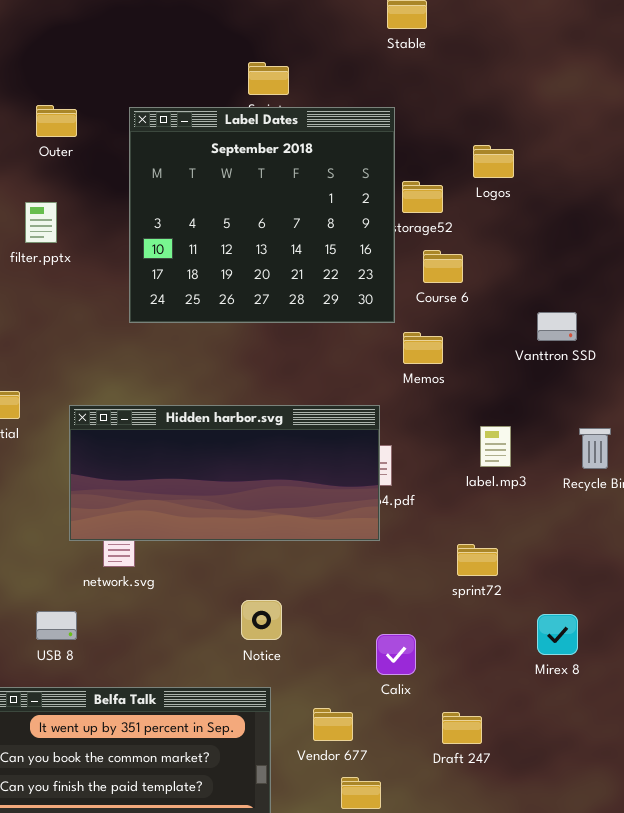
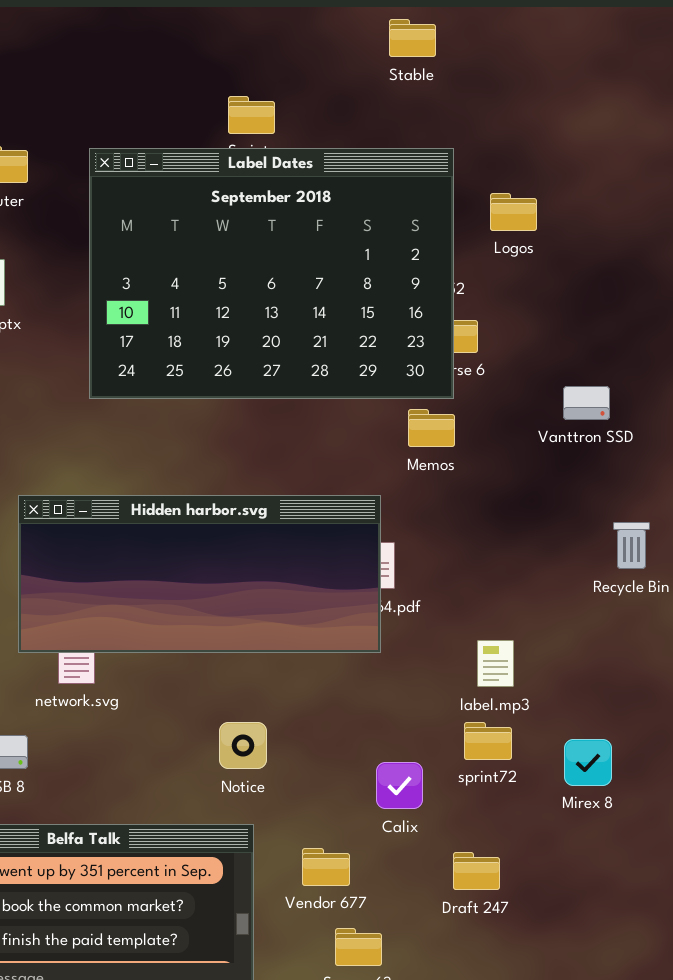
Label Dates: [129,107,395,323] -> [89,148,454,399], resized
label.mp3: [480,426,511,467] -> [477,640,514,687], moved
sprint72: [457,544,498,576] -> [464,722,512,760], moved

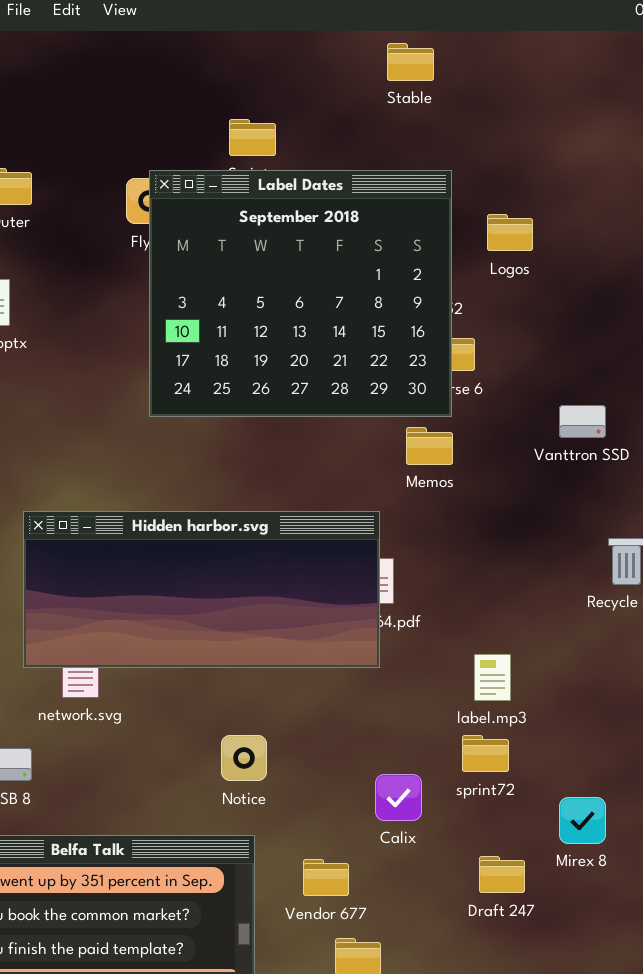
Label Dates: [89,148,454,399] -> [149,170,452,417], resized
Mirex 8: [564,739,612,786] -> [559,797,606,844], moved
Draft 247: [453,852,500,890] -> [479,856,525,893], moved

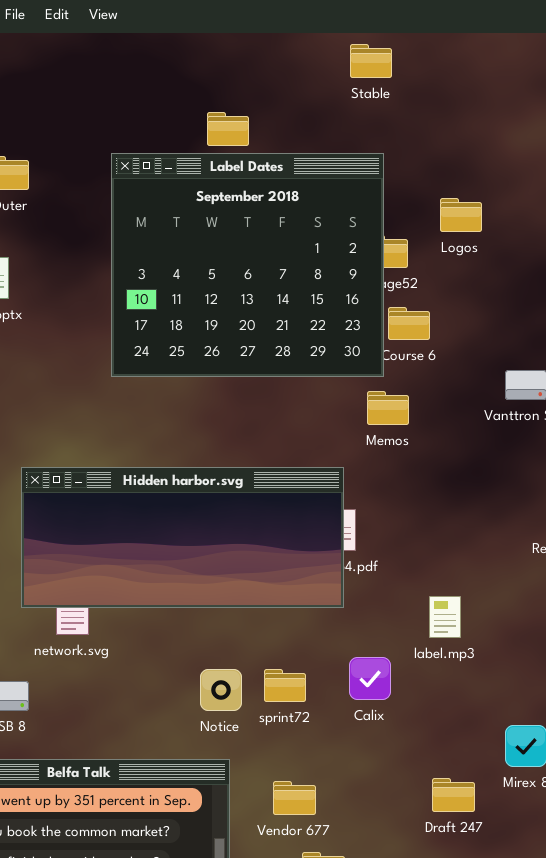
Label Dates: [149,170,452,417] -> [111,153,384,377], moved
sprint72: [462,735,509,772] -> [264,669,306,702], moved
Calix: [375,774,422,821] -> [349,657,391,700], moved

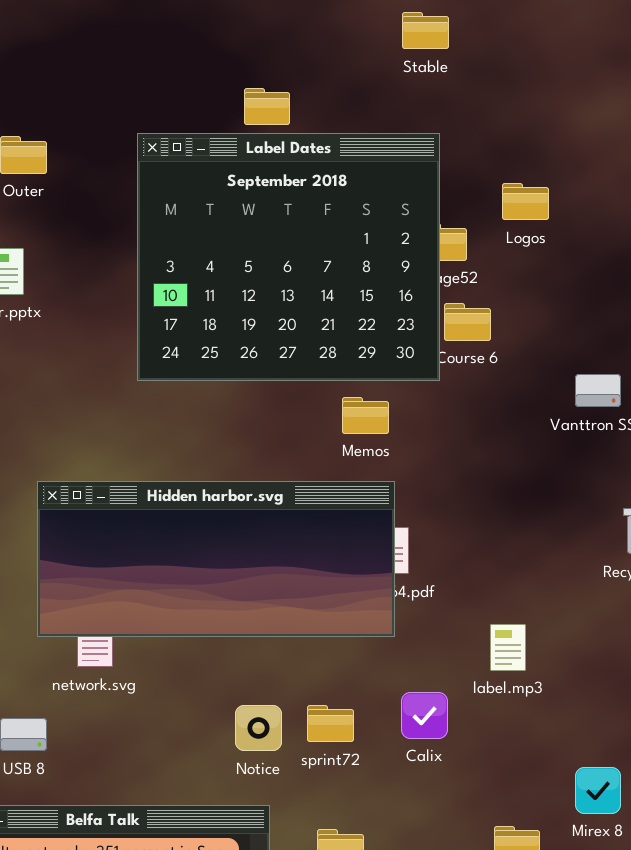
Memos: [367,391,409,425] -> [342,397,389,434], moved

